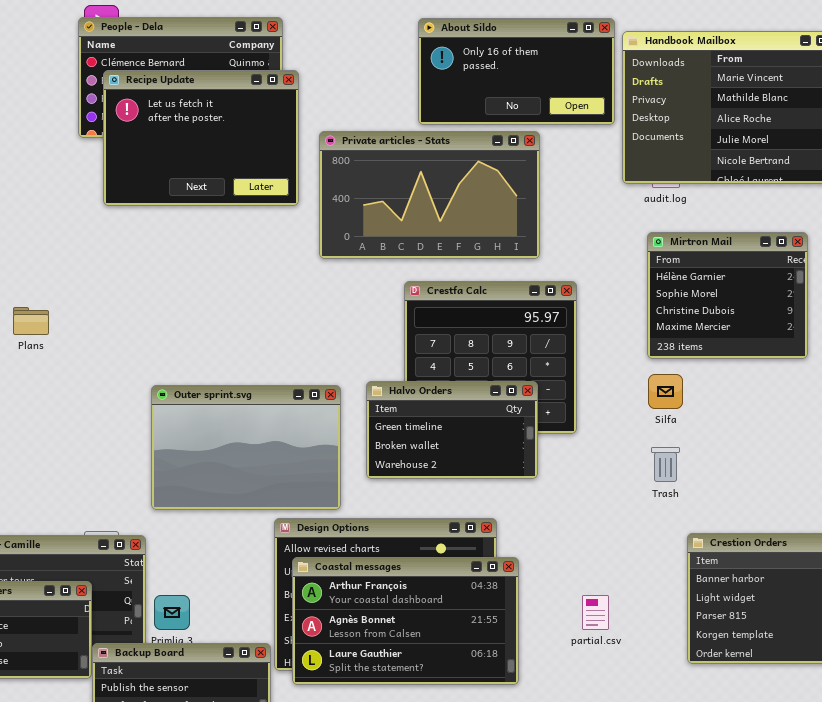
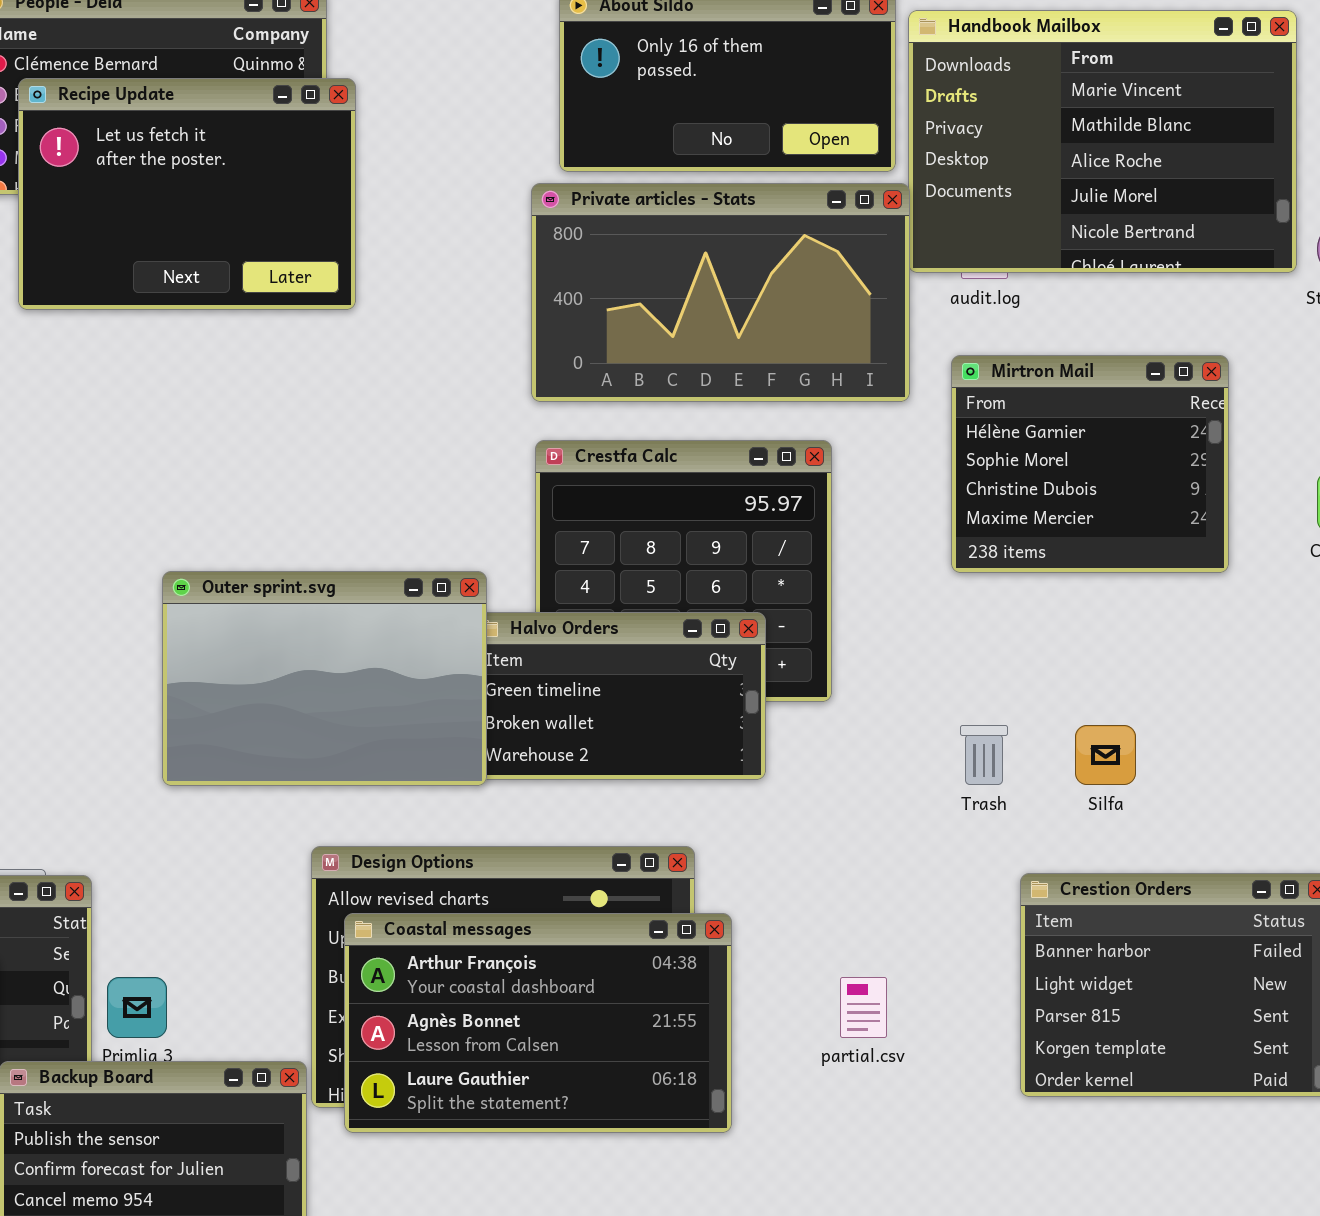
Private articles - Stats: [319,131,540,259] -> [531,183,910,402], moved
Silfa: [648,374,683,409] -> [1075,725,1136,785], moved
Outer sprint.svg: [151,385,341,510] -> [162,571,487,786], moved

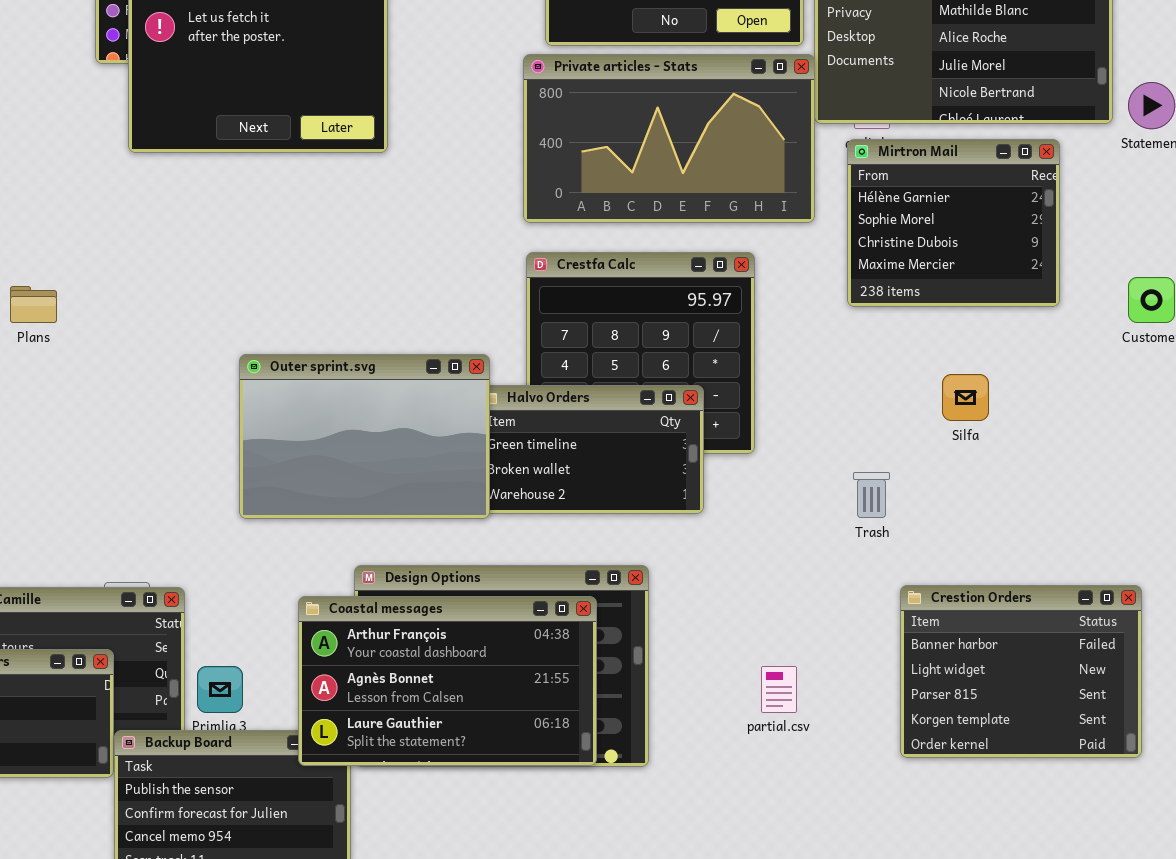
Mirtron Mail: [951,355,1229,573] -> [847,139,1060,307], moved
Silfa: [1075,725,1136,785] -> [942,374,989,421], moved
Coastal messages: [344,913,732,1133] -> [298,596,597,766], moved

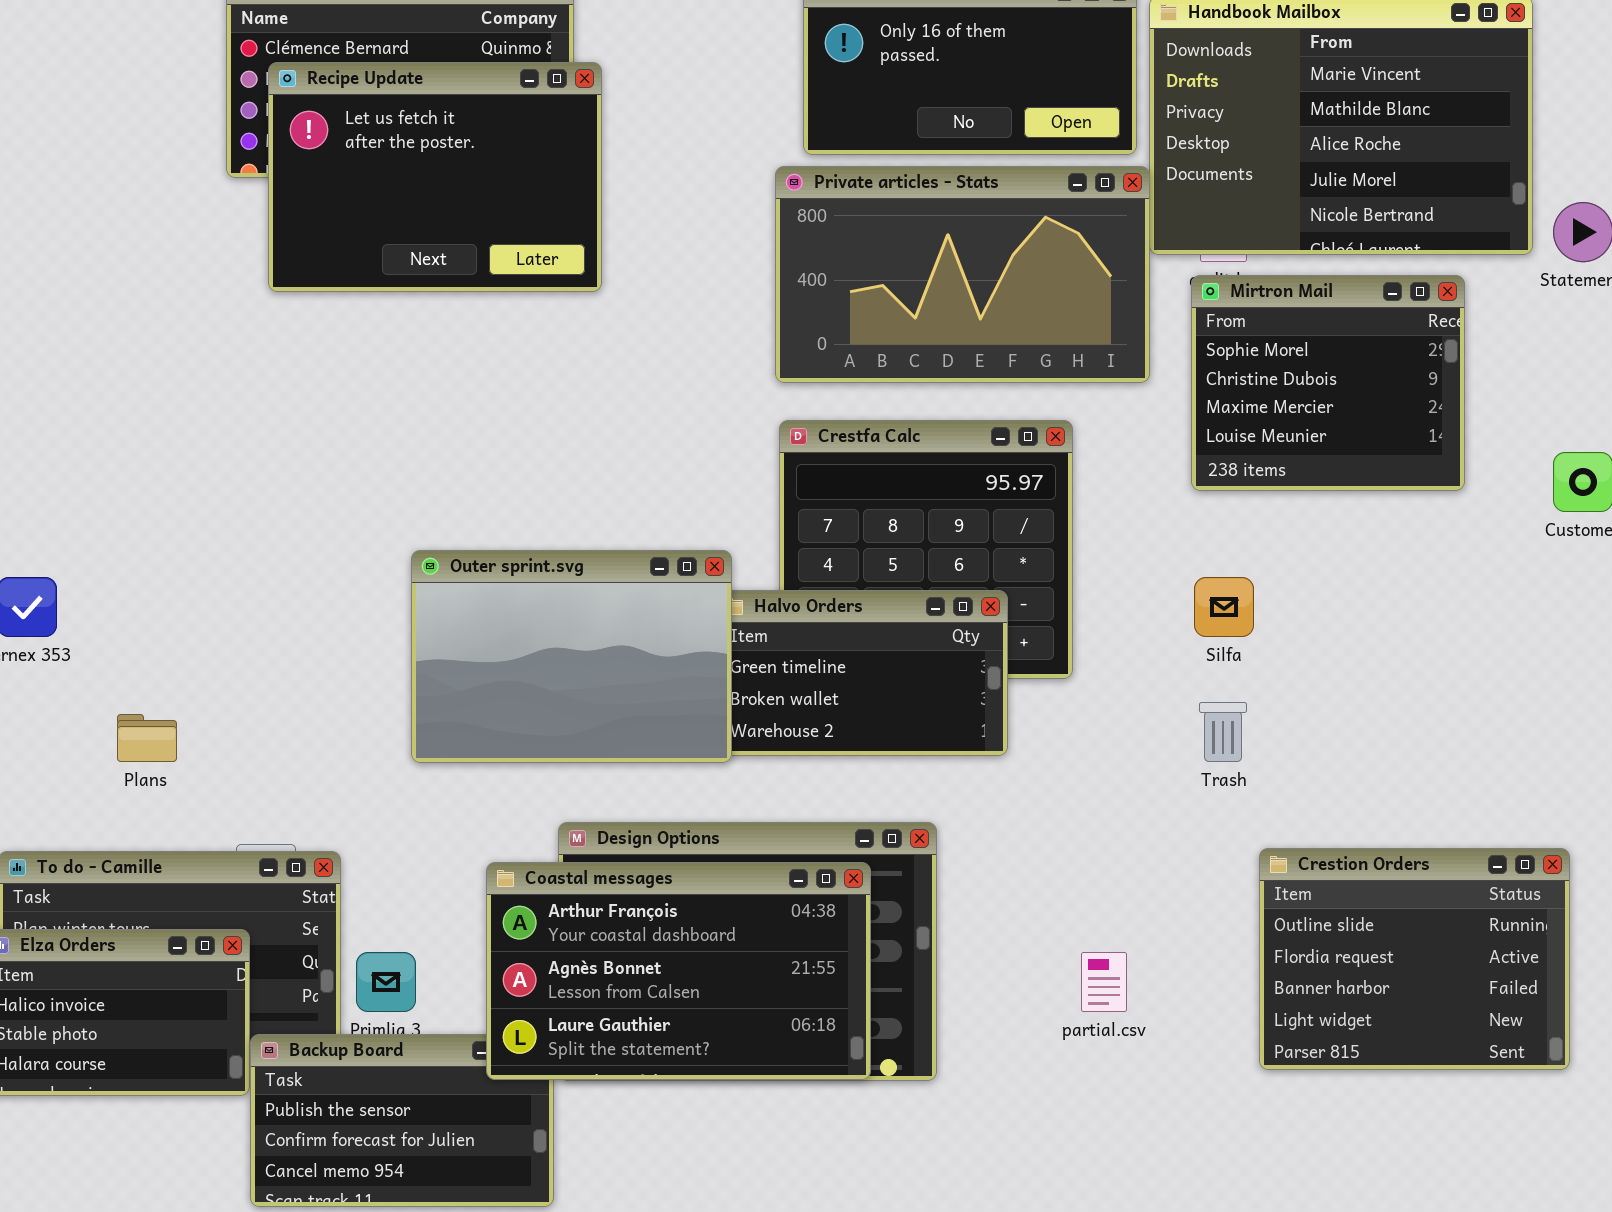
Mirtron Mail: [847,139,1060,307] -> [1191,275,1465,491], scrolled down 1 row
Plans: [10,286,57,323] -> [117,714,177,762], moved
Silfa: [942,374,989,421] -> [1194,577,1254,637], moved
Crestion Orders: [900,585,1142,758] -> [1259,848,1570,1070], scrolled up 2 rows

